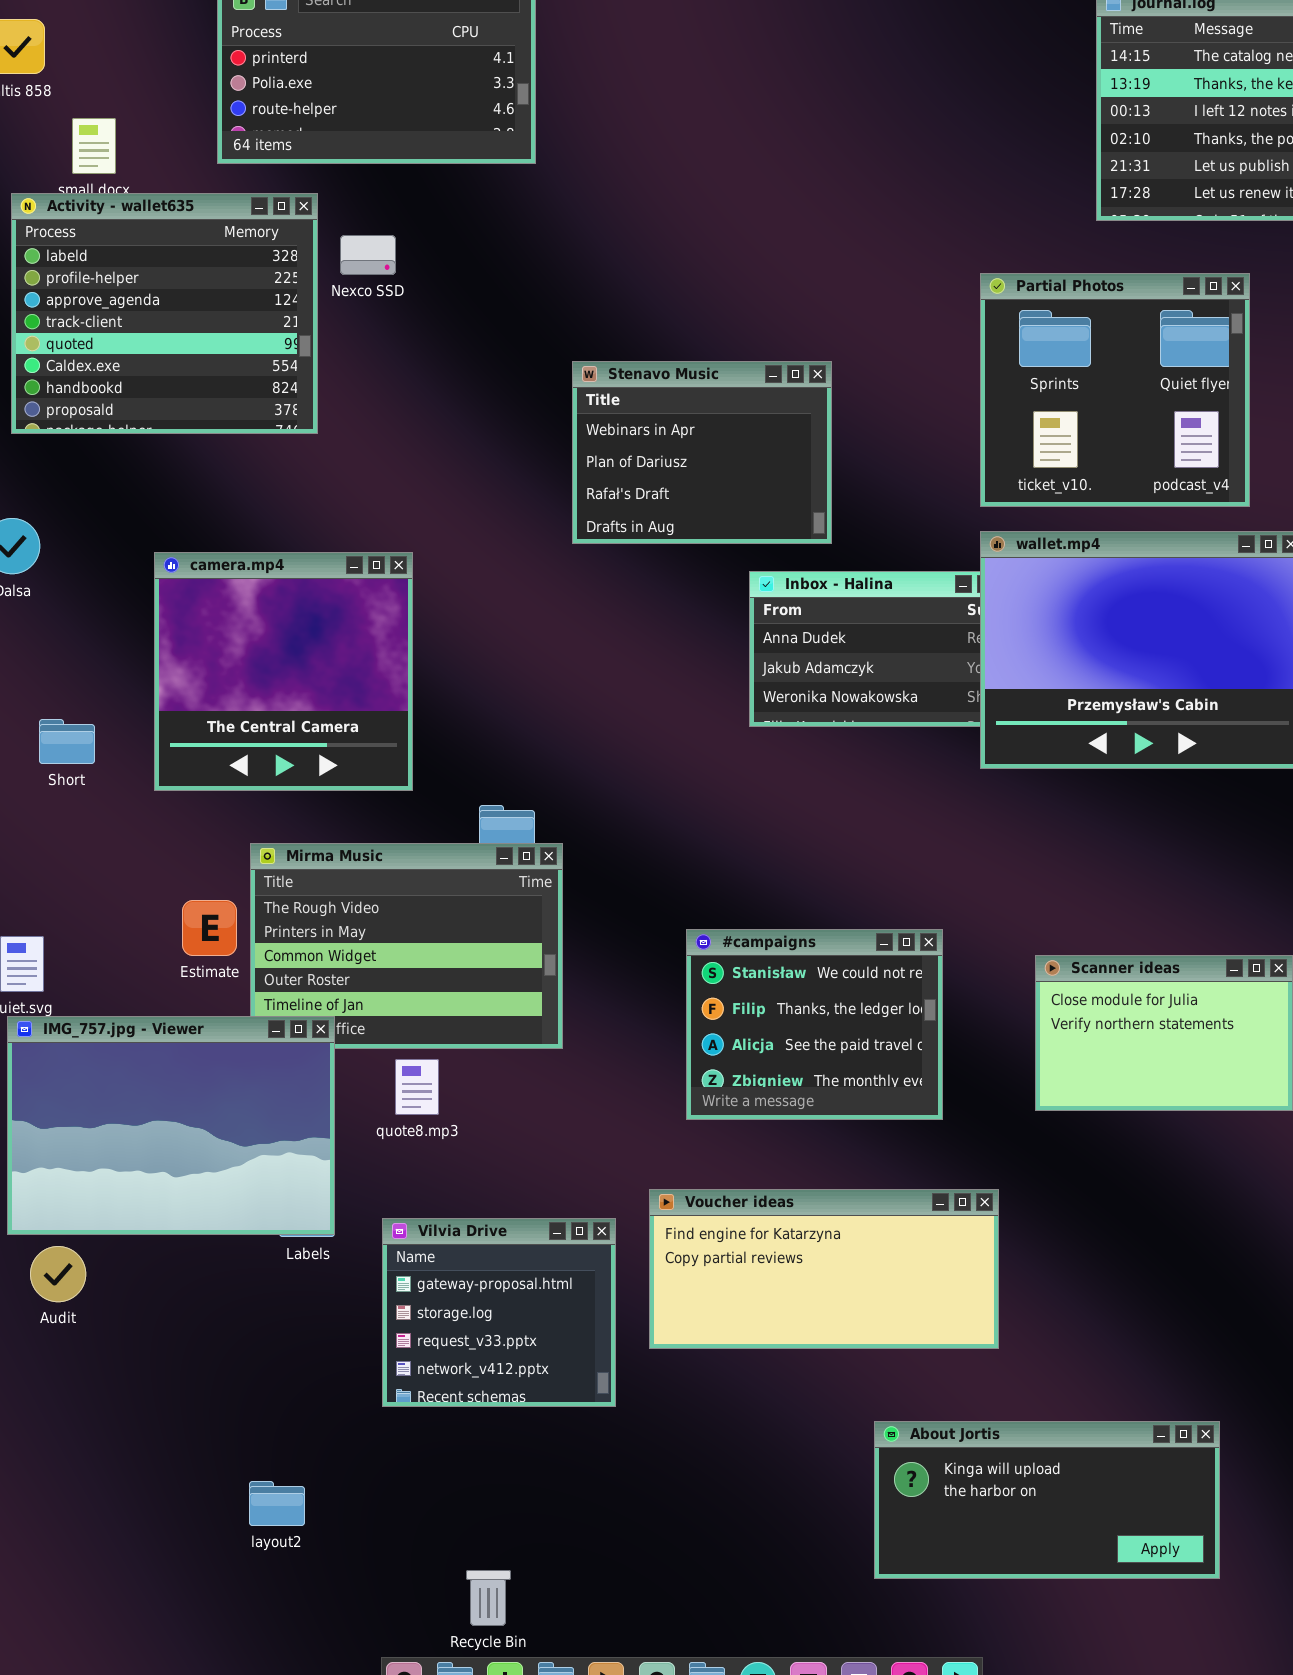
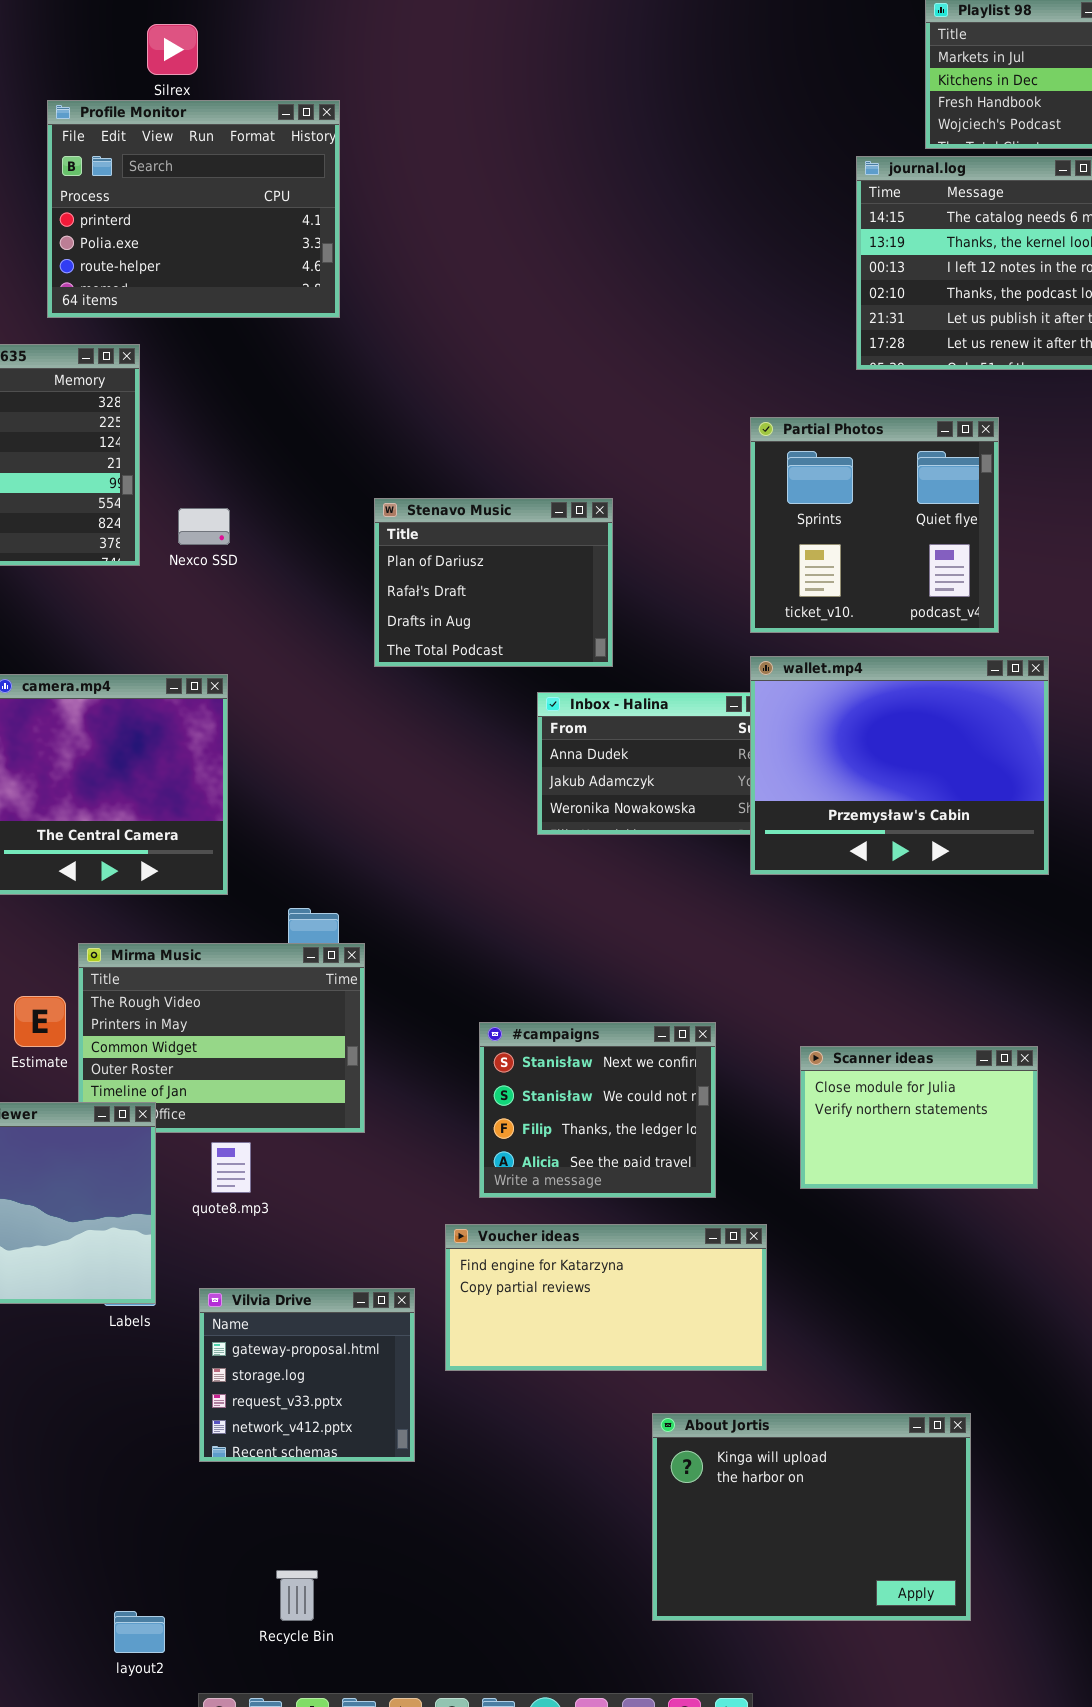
Nexco SSD: [340,235,396,275] -> [178,508,230,545], moved
Stenavo Music: [572,361,832,544] -> [374,498,613,667], scrolled down 1 row
#campaigns: [686,929,943,1120] -> [479,1022,716,1198], scrolled up 1 row
Voucher ideas: [649,1189,999,1349] -> [445,1224,767,1371], moved
About Jortis: [874,1421,1220,1579] -> [652,1413,971,1621], resized
layout2: [249,1481,305,1526] -> [114,1611,165,1653], moved
Recycle Bin: [466,1570,511,1626] -> [276,1570,318,1621], moved

